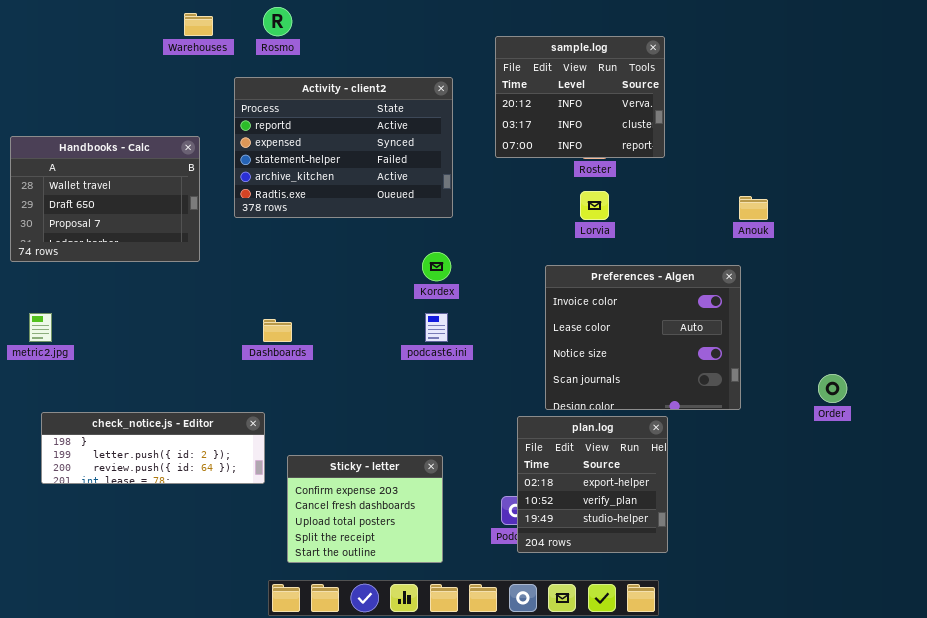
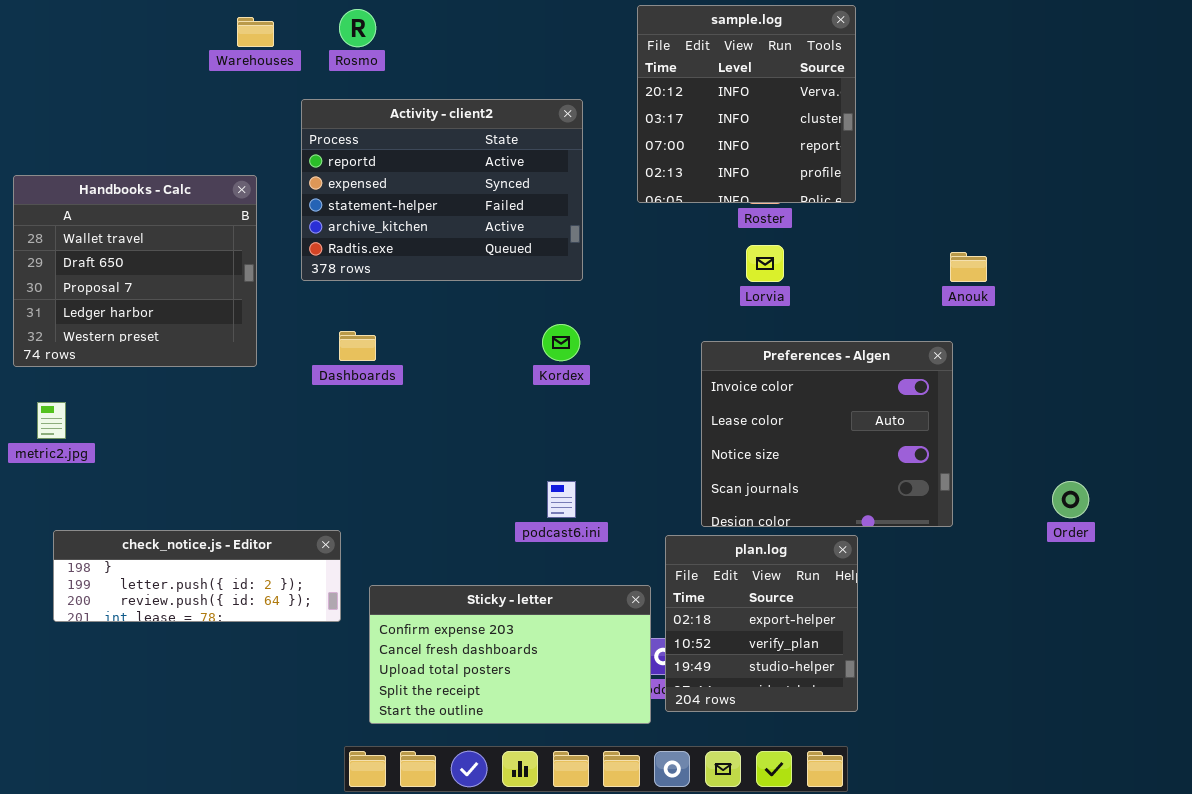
sample.log: [495,36,665,158] -> [637,5,856,203], resized
Handbooks - Calc: [10,136,200,262] -> [13,175,257,367], resized
podcast6.ini: [425,313,448,342] -> [547,481,576,518], moved
Dashboards: [263,319,292,342] -> [339,331,376,361], moved
Sticky - letter: [287,455,443,563] -> [369,585,651,724], resized

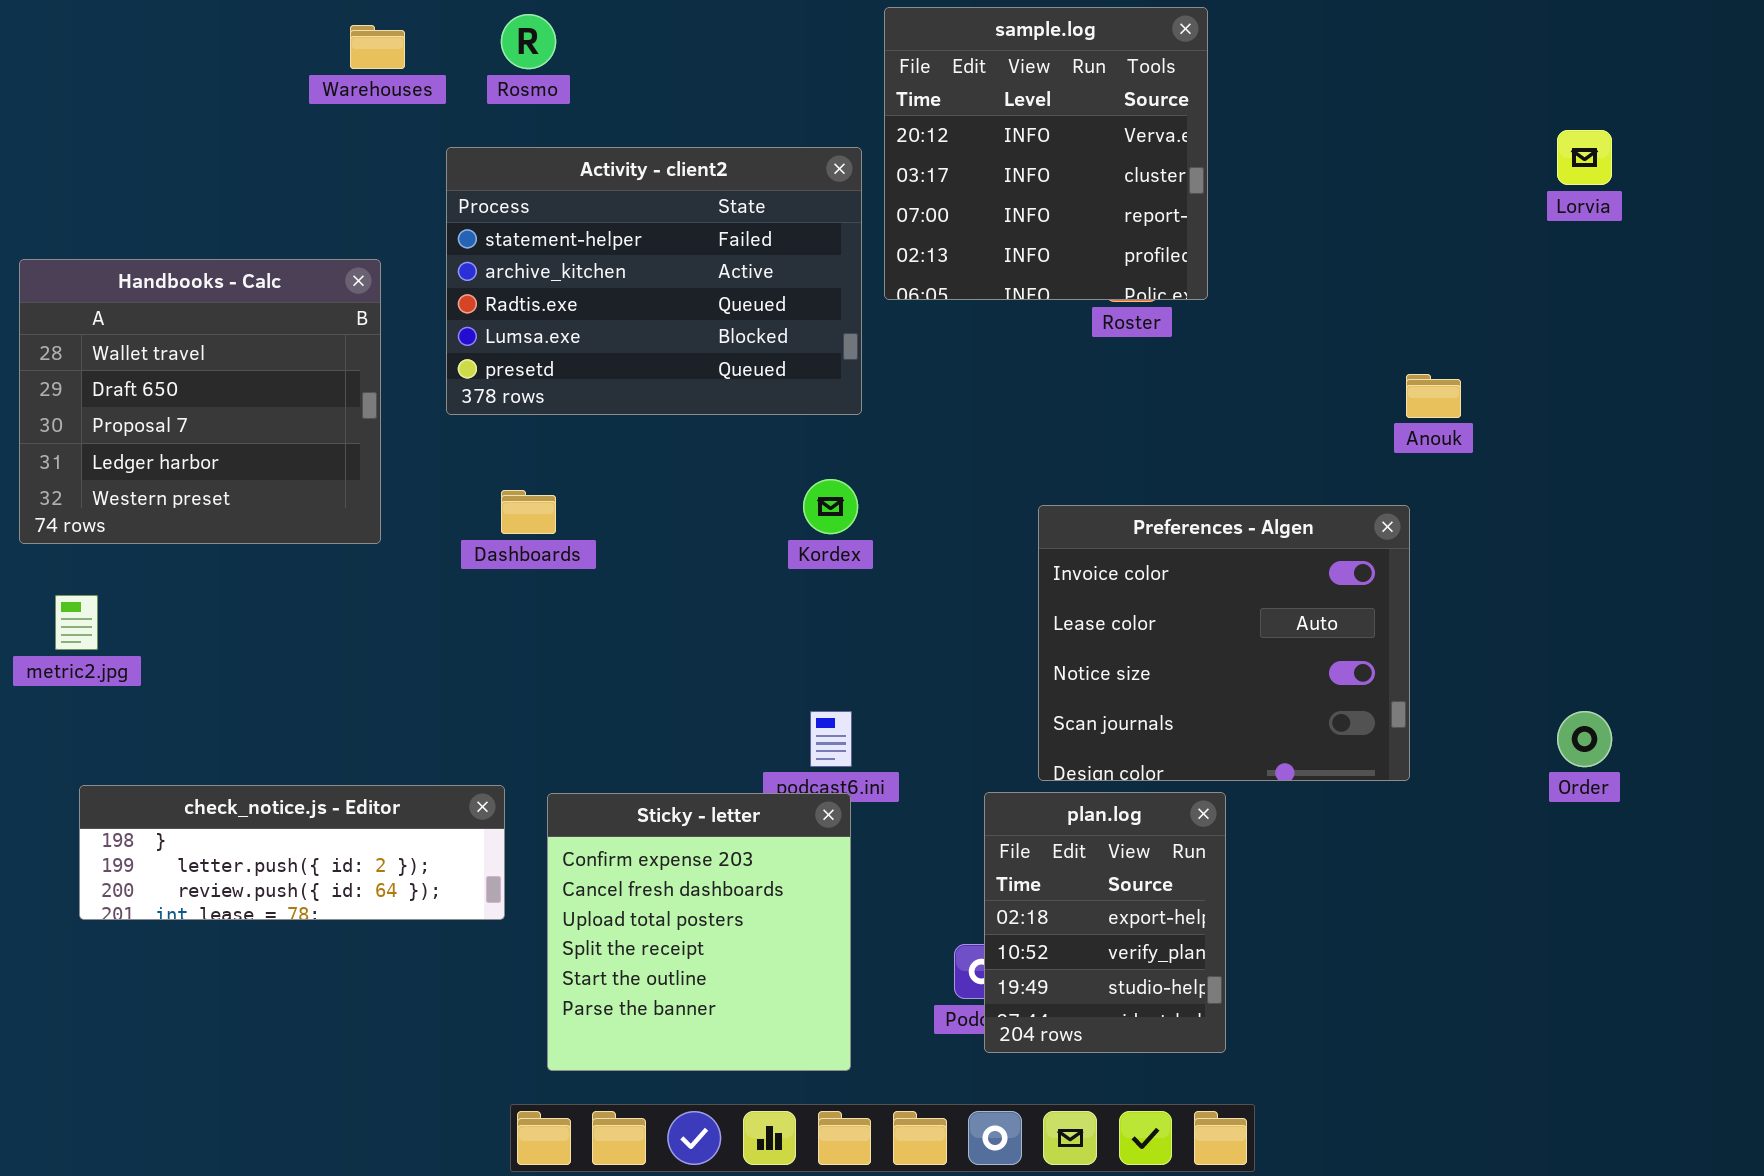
sample.log: [637,5,856,203] -> [884,7,1208,300], moved
Activity - client2: [301,99,583,281] -> [446,147,862,415], scrolled down 2 rows
Lorvia: [746,245,784,282] -> [1557,130,1612,185], moved
plan.log: [665,535,858,712] -> [984,792,1226,1053], resized
Sticky - letter: [369,585,651,724] -> [547,793,851,1071], resized

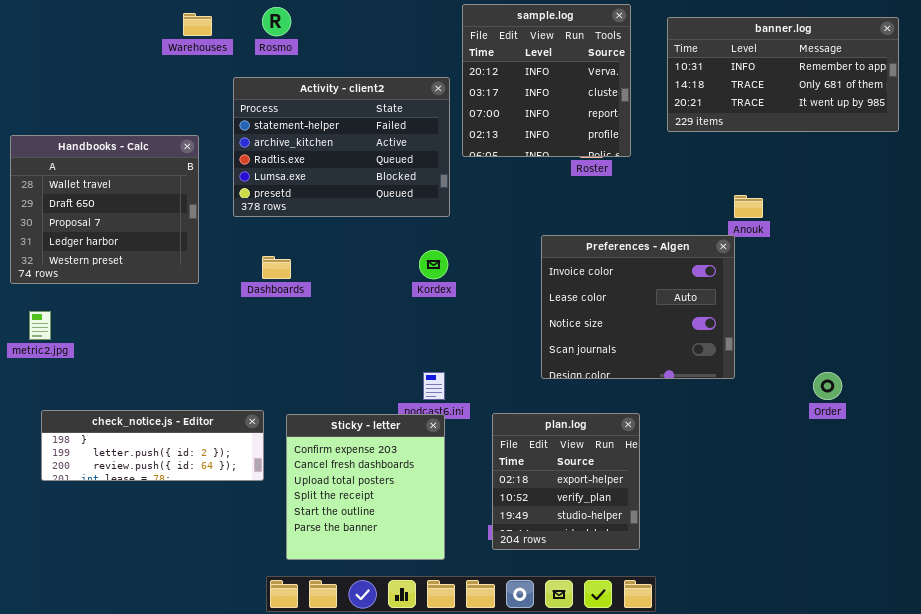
banner.log: none -> [667,17,899,132], opened
Preferences - Algen: [1038,505,1410,781] -> [541,235,735,379], moved
plan.log: [984,792,1226,1053] -> [492,413,640,550], resized

